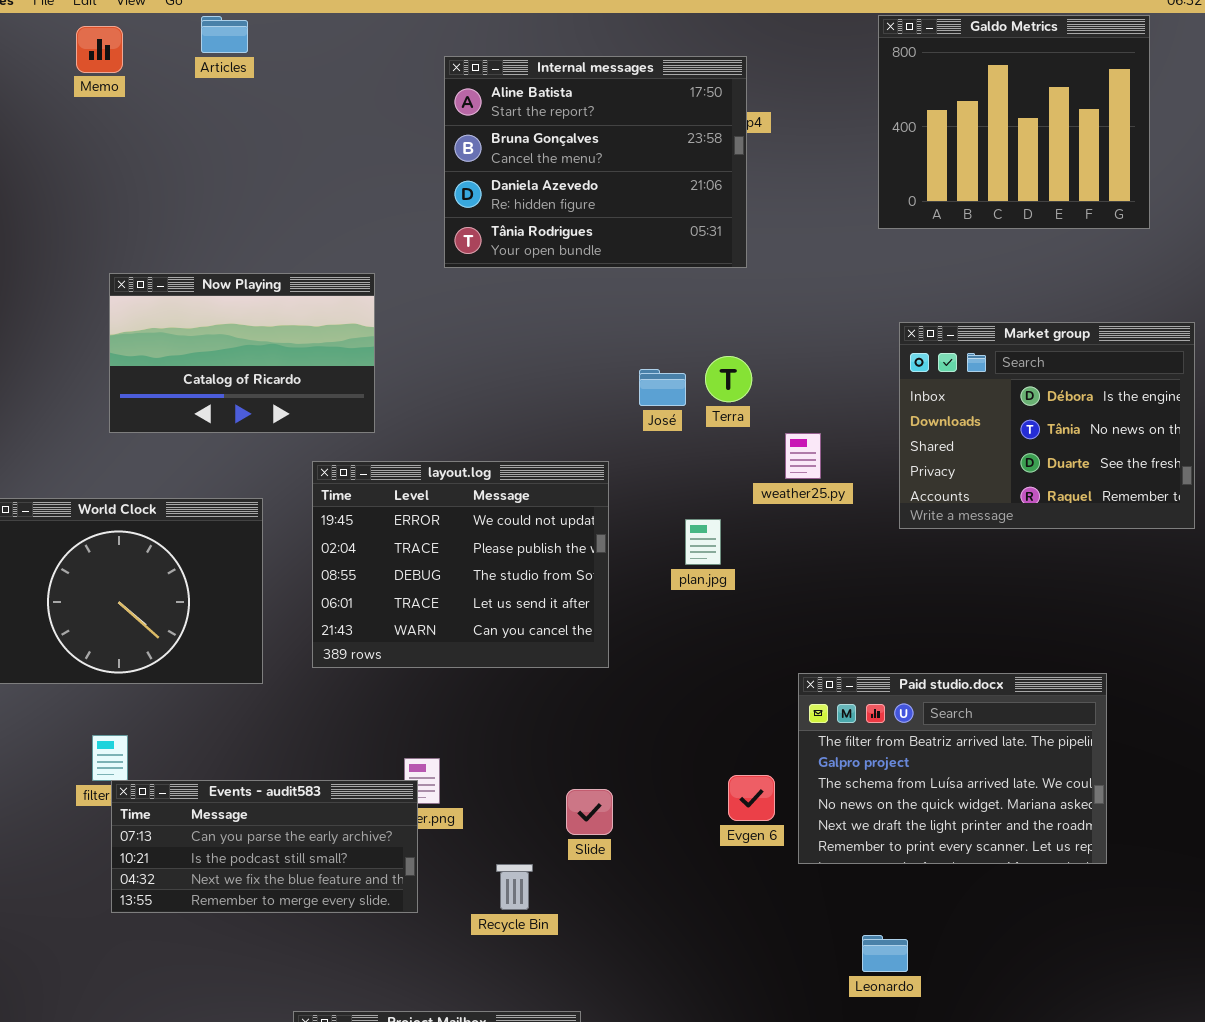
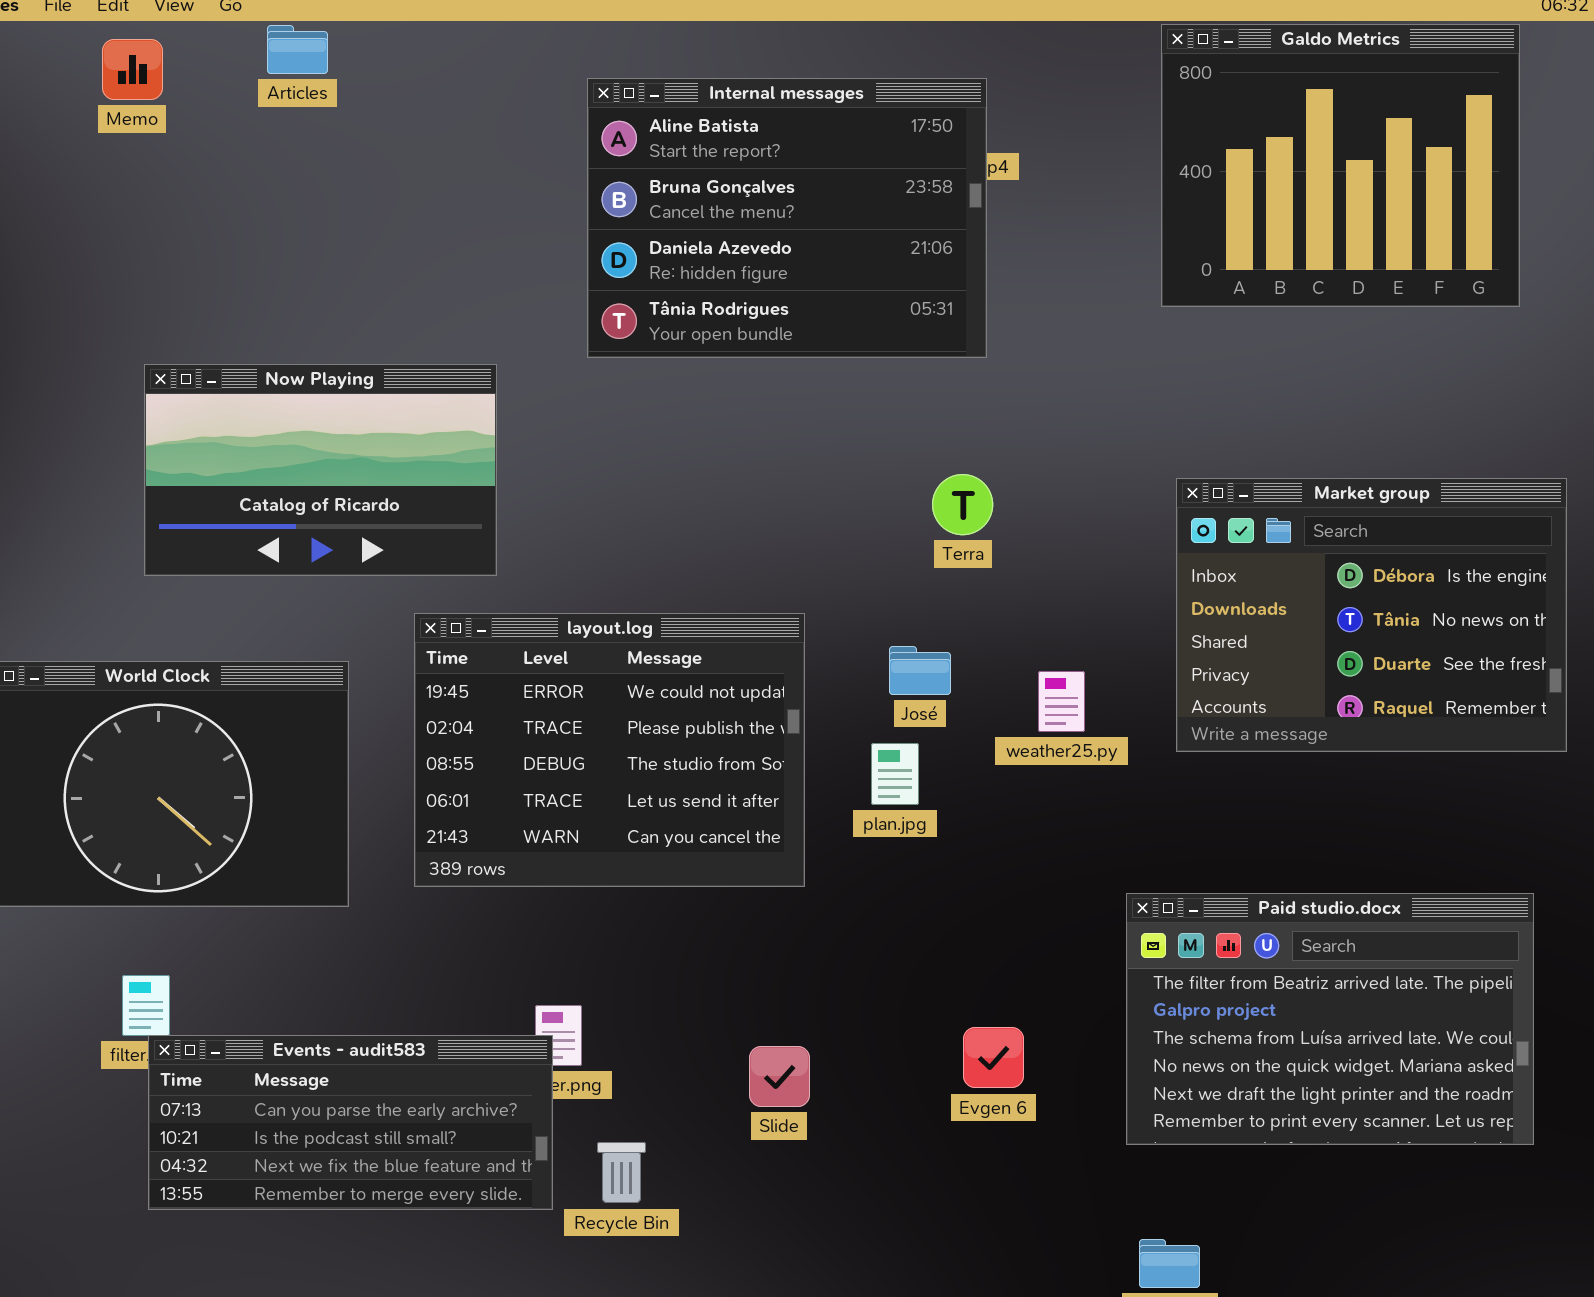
Market group: [899,322,1195,529] -> [1176,478,1567,752], moved
José: [639,369,686,406] -> [889,646,951,695], moved
weather25.py: [785,433,821,479] -> [1038,671,1085,732], moved
plan.jpg: [685,519,721,565] -> [871,743,919,805], moved
Paid studio.docx: [798,673,1107,864] -> [1126,893,1534,1145], moved
Recycle Bin: [496,864,533,910] -> [597,1142,646,1203], moved

